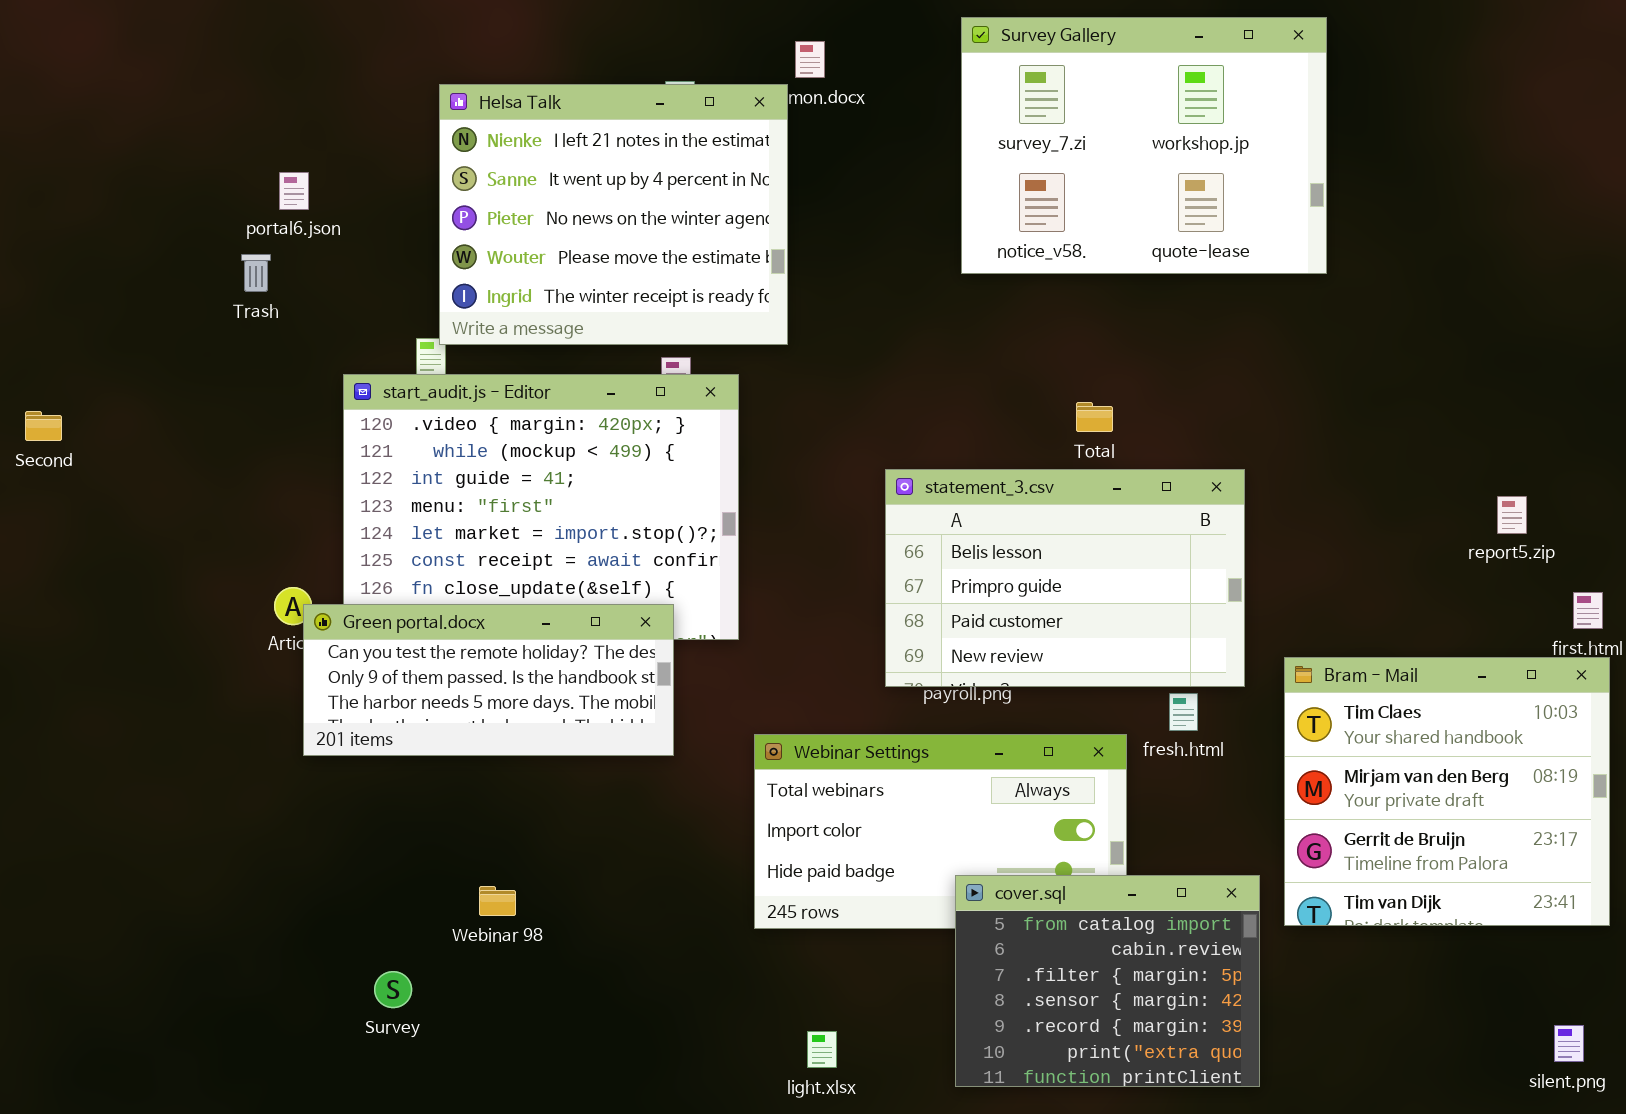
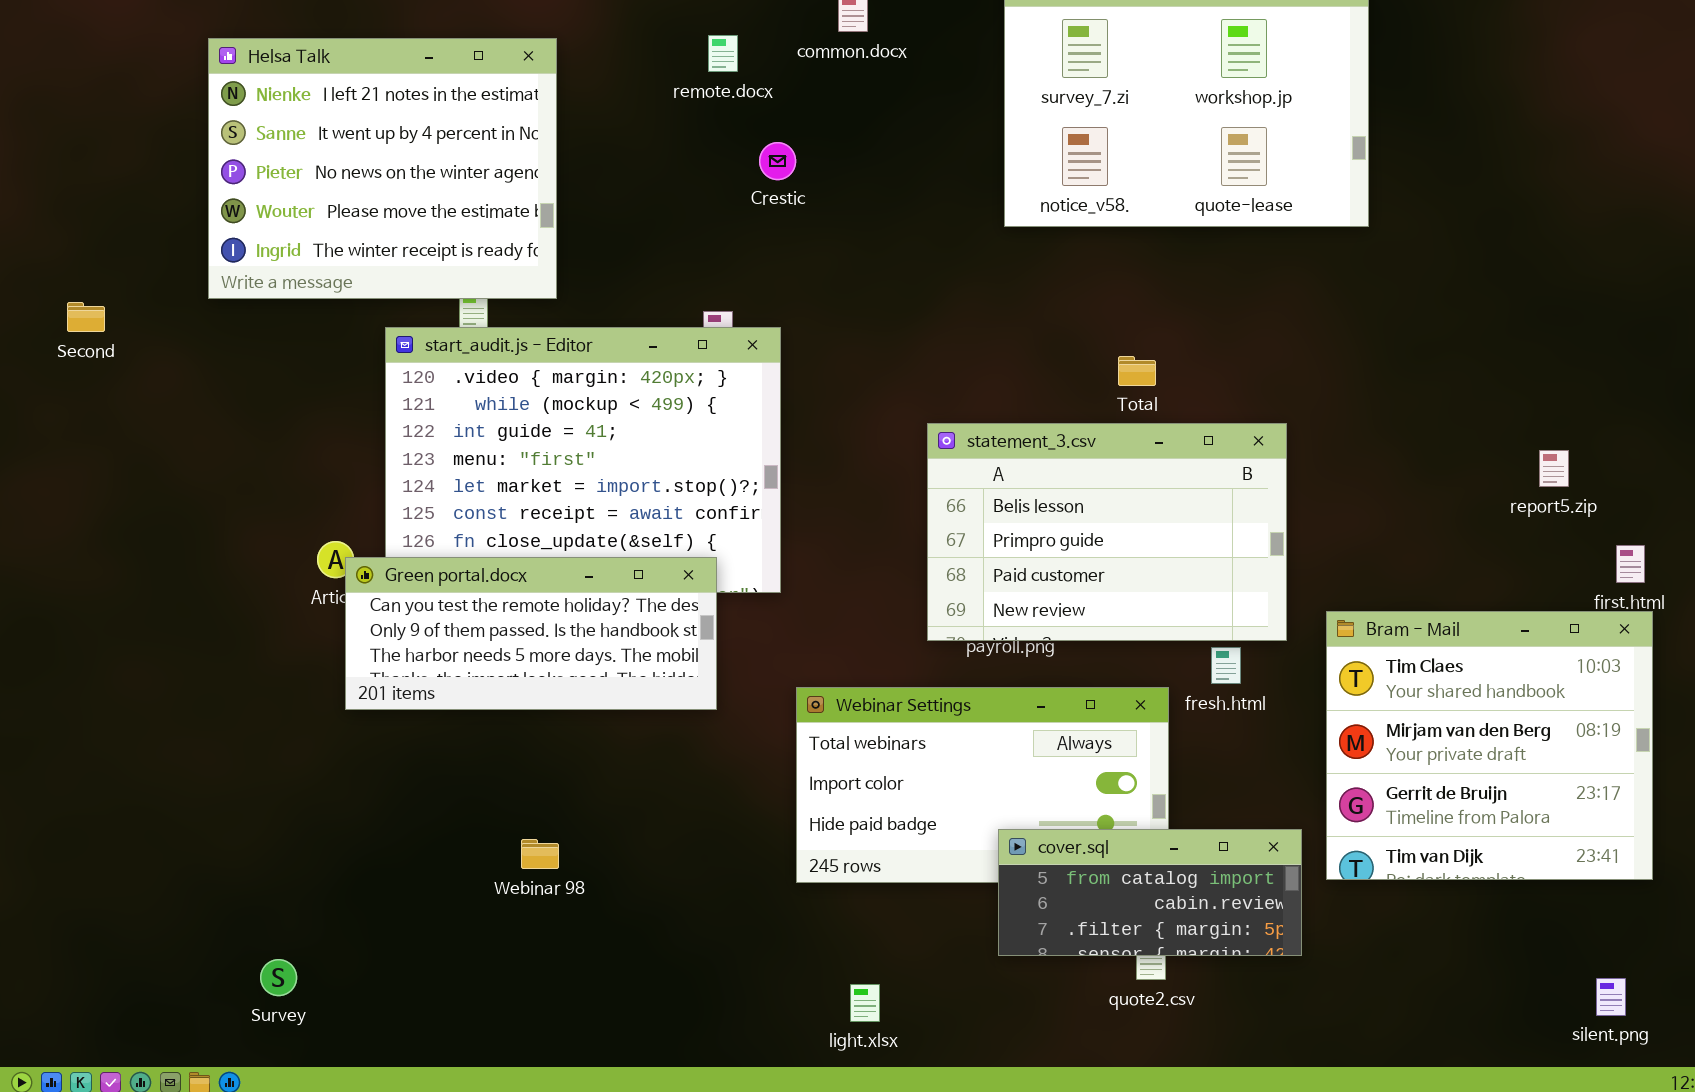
Helsa Talk: [439,84,788,345] -> [208,38,557,299], moved
Second: [25,411,62,441] -> [67,302,105,332], moved
cover.sql: [955,875,1260,1087] -> [998,829,1302,956], resized
Survey: [374,971,412,1008] -> [260,959,297,996], moved

